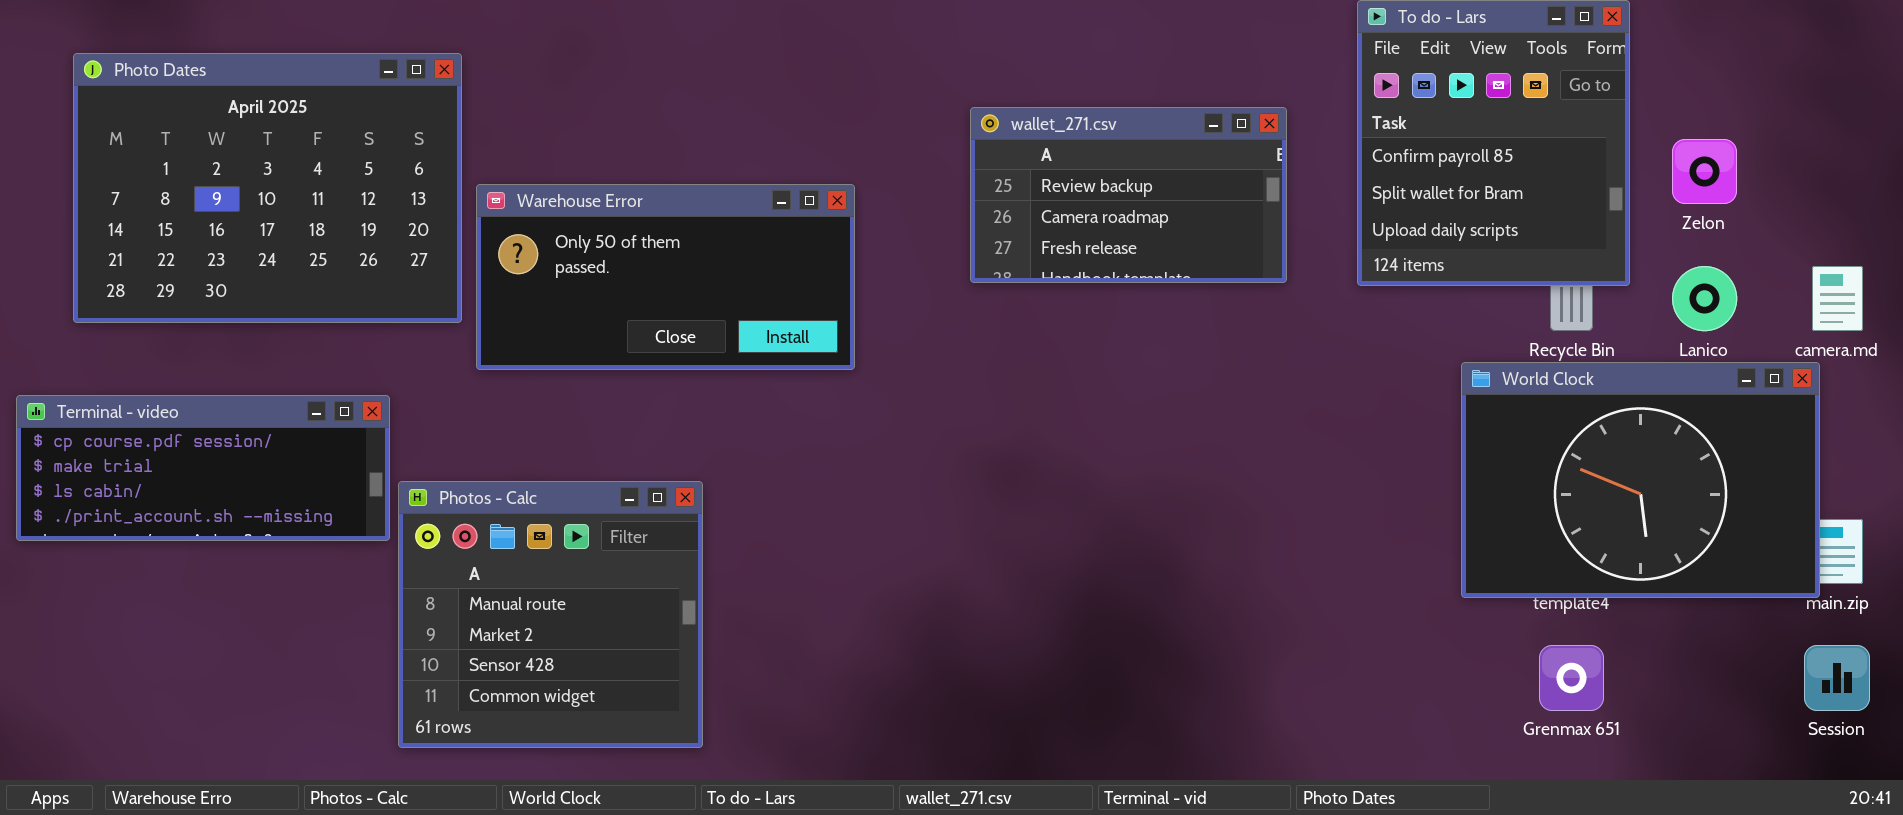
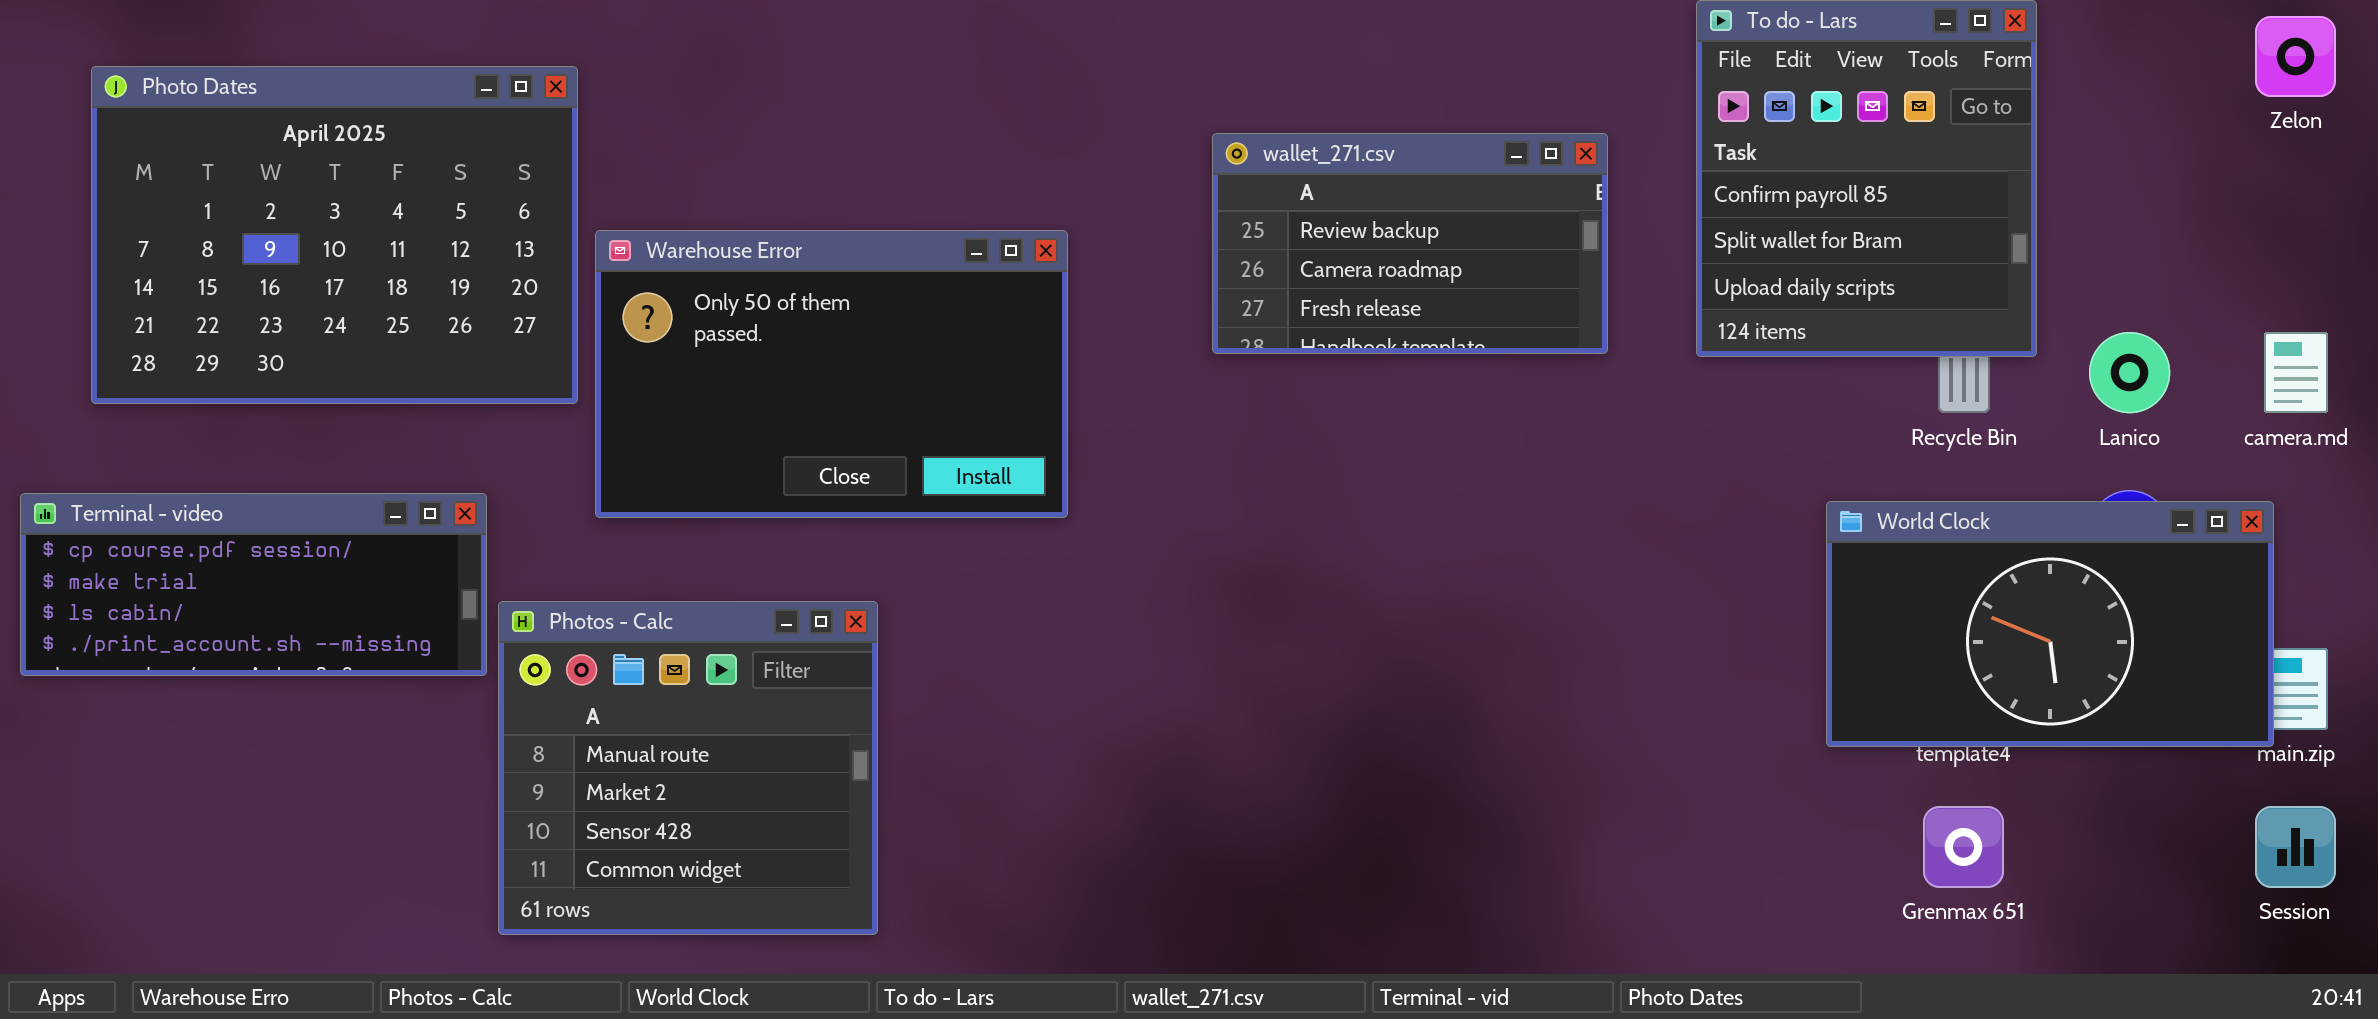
Zelon: [1672,139,1737,204] -> [2255,16,2336,97], moved
Warehouse Error: [476,184,855,370] -> [595,230,1068,518], resized
World Clock: [1461,362,1820,598] -> [1826,501,2274,747], resized

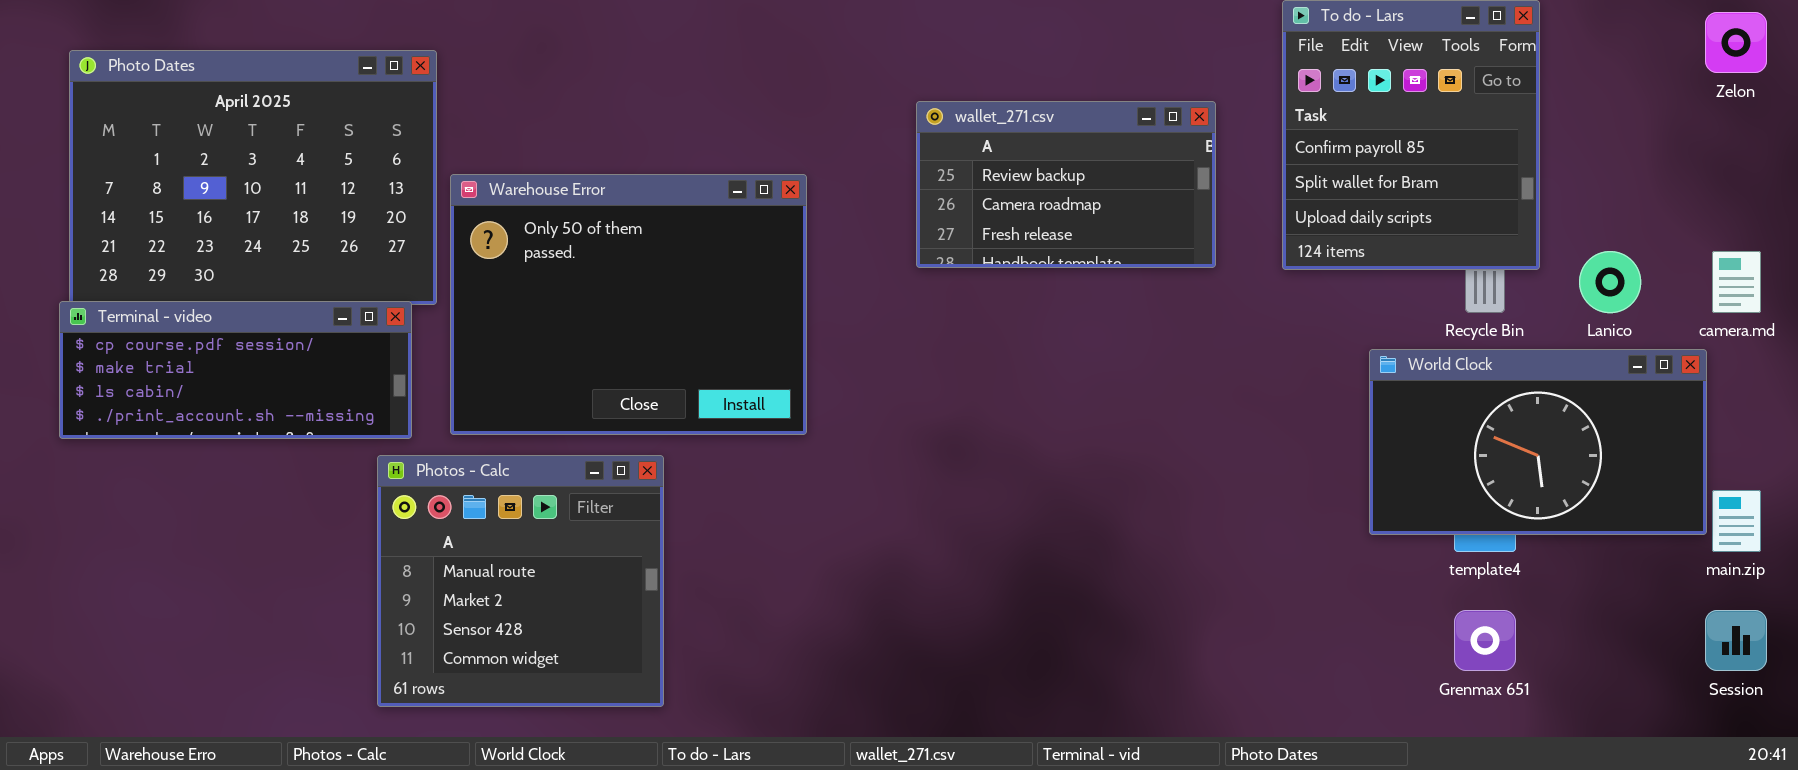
Warehouse Error: [595,230,1068,518] -> [450,174,807,435], resized
Terminal - video: [20,493,487,676] -> [59,301,412,439], moved
World Clock: [1826,501,2274,747] -> [1369,349,1707,535], moved

